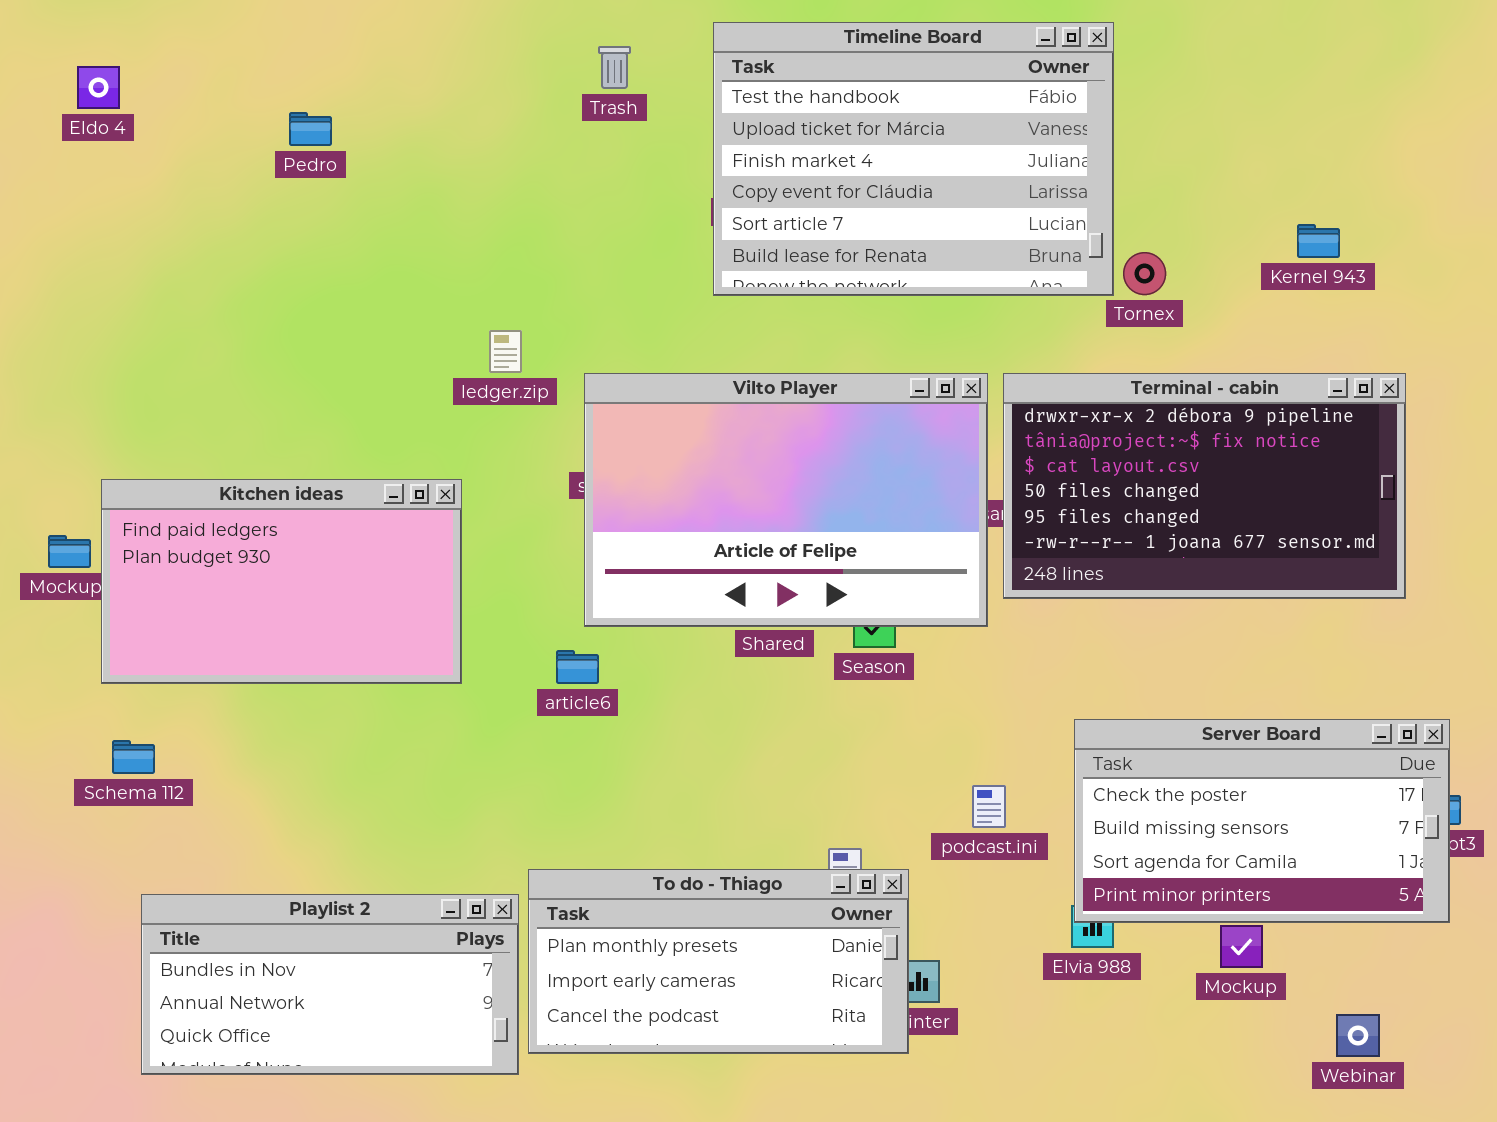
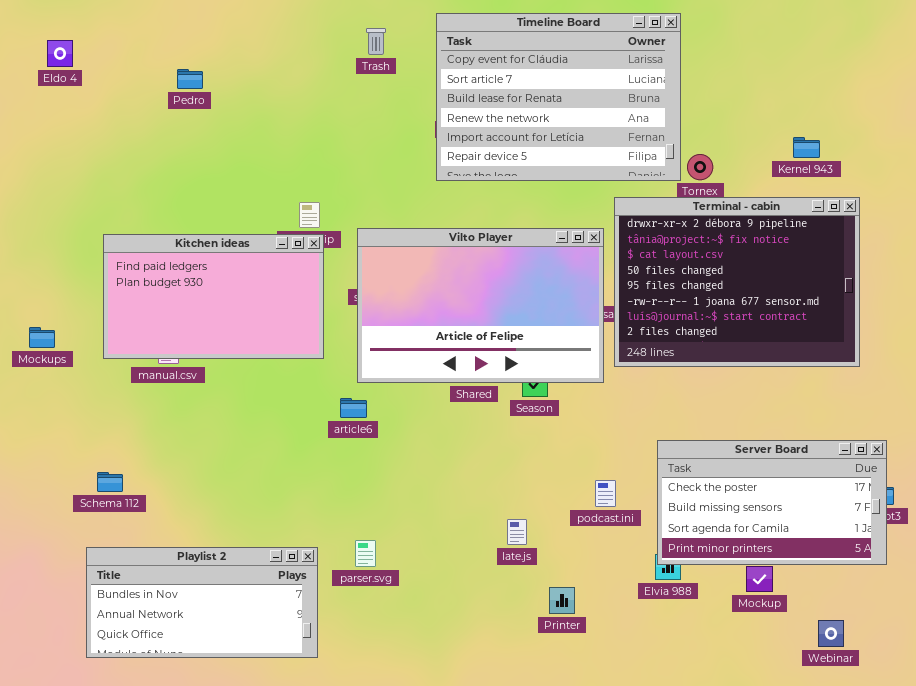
Timeline Board: [713,22,1114,296] -> [436,13,681,181], scrolled down 3 rows
Terminal - cabin: [1003,373,1406,599] -> [614,197,860,367], resized
Kitchen ideas: [101,479,462,684] -> [103,234,324,359], moved
Schema 112: [112,740,155,774] -> [97,472,123,492], moved
To do - Thiago: [528,869,909,1054] -> none, closed

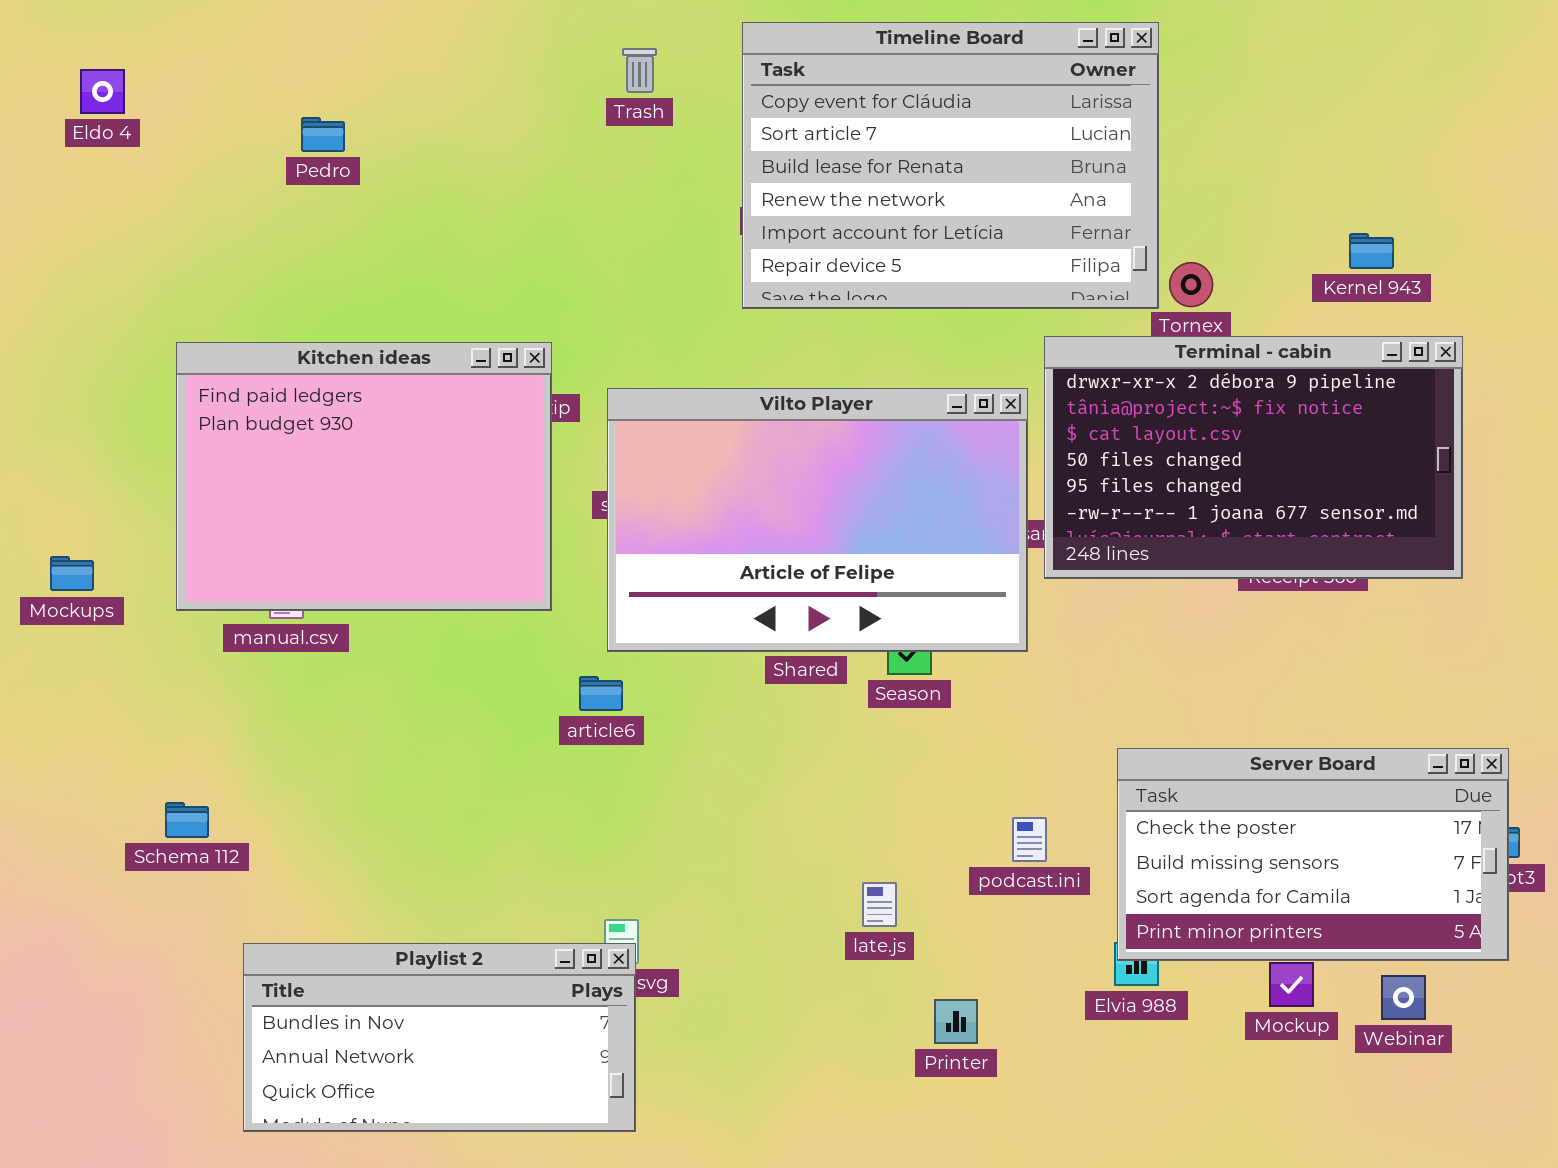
Terminal - cabin: [614,197,860,367] -> [1044,336,1463,579], resized
Kitchen ideas: [103,234,324,359] -> [176,342,552,611], resized
Playlist 2: [86,547,318,658] -> [243,943,636,1132], moved
Webinar: [818,620,844,647] -> [1381,975,1426,1020], moved

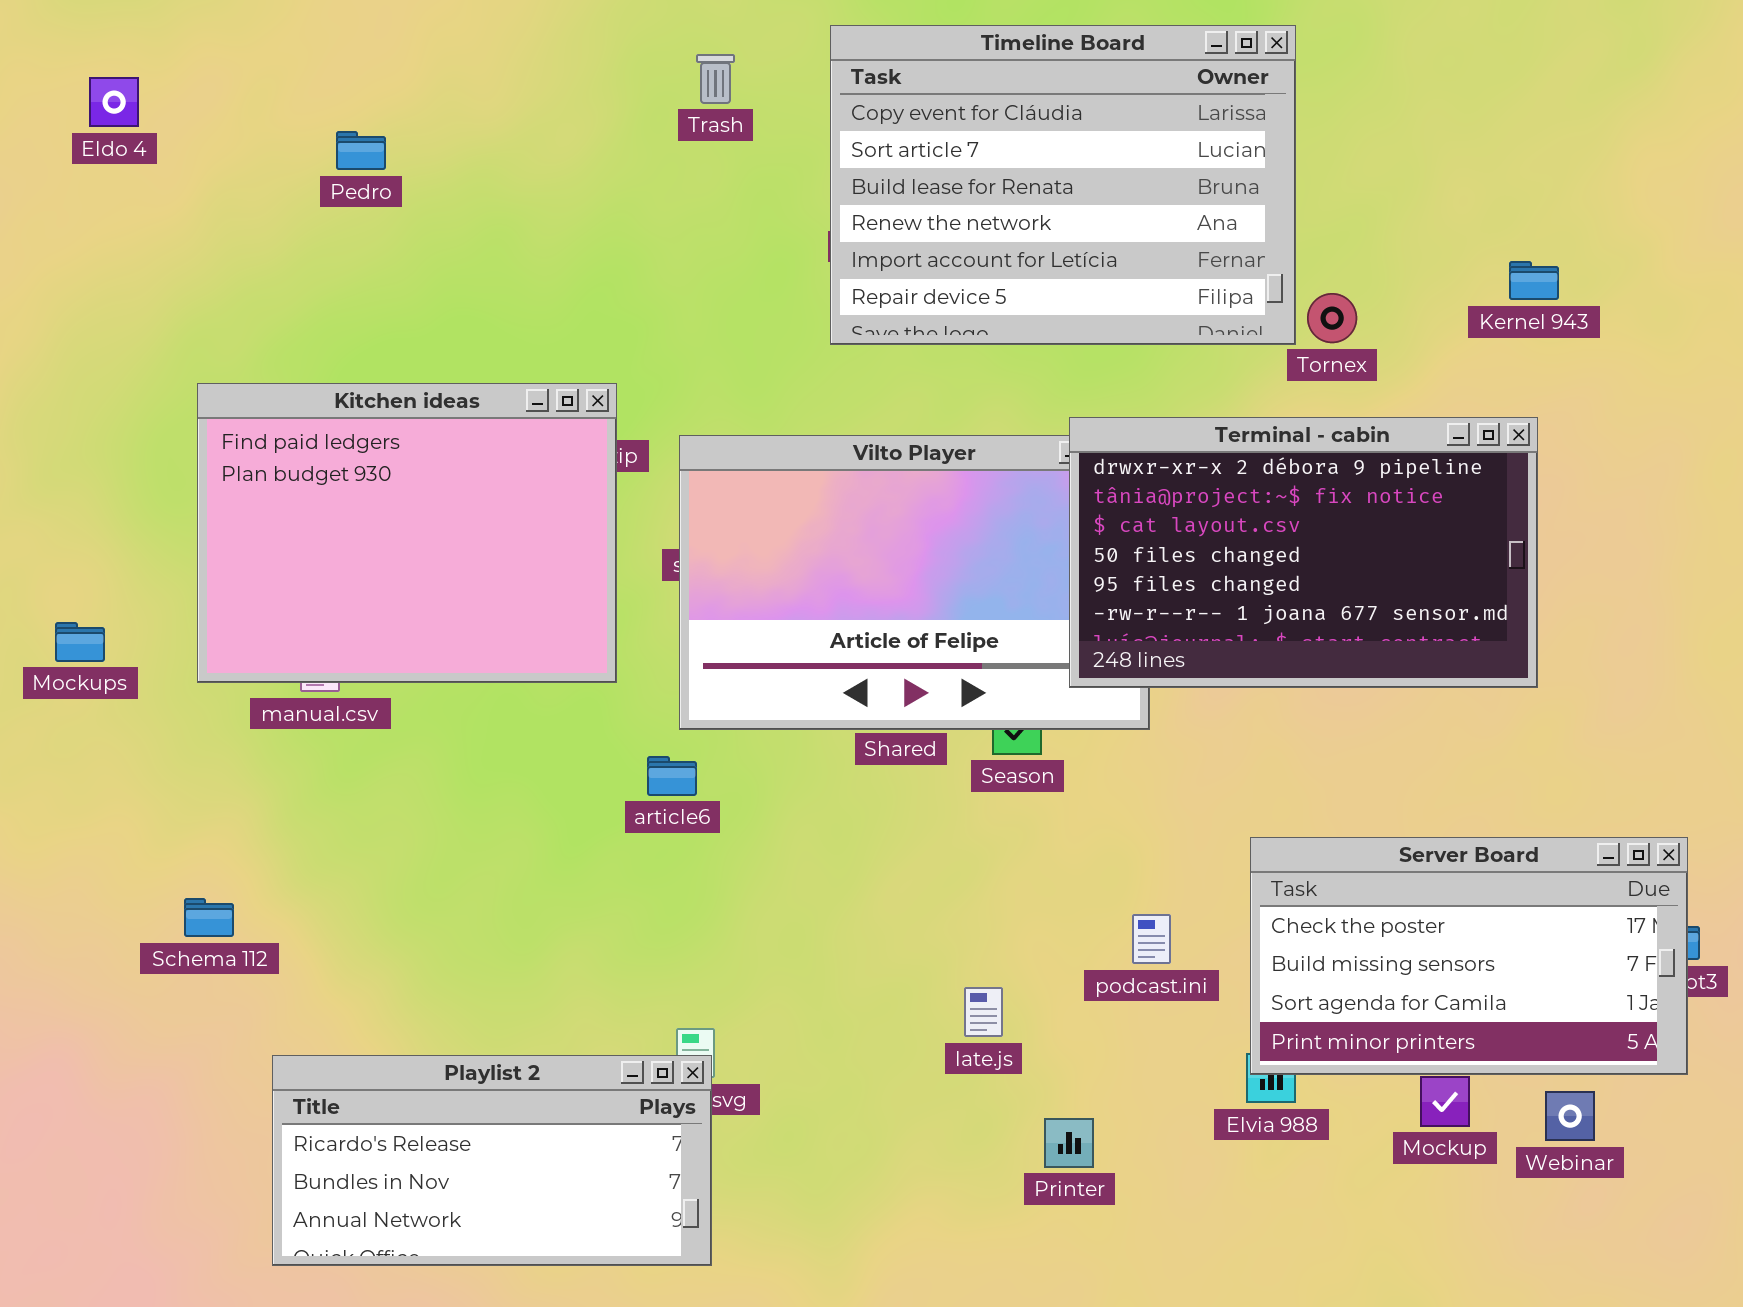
Terminal - cabin: [1044,336,1463,579] -> [1069,417,1538,688], moved
Playlist 2: [243,943,636,1132] -> [272,1055,712,1266], scrolled up 1 row

